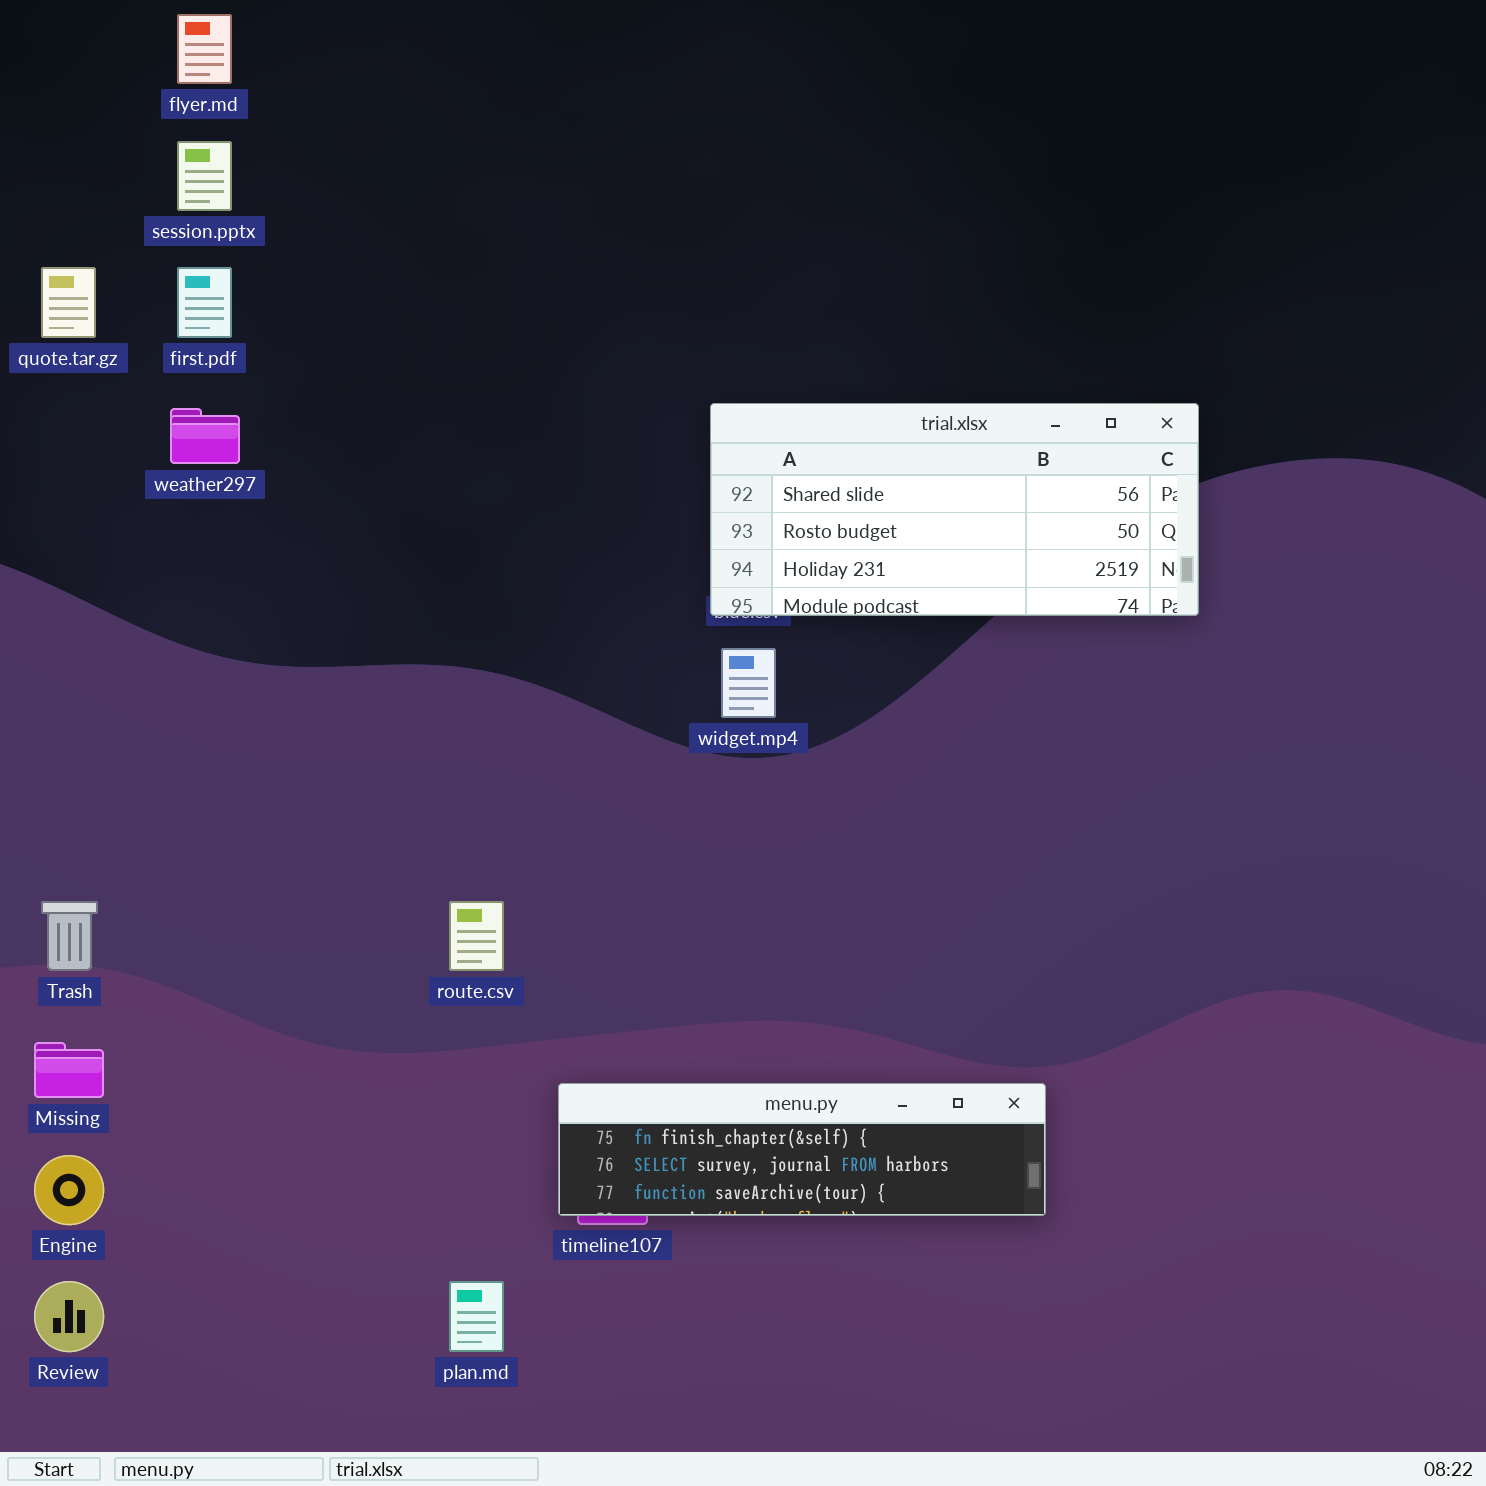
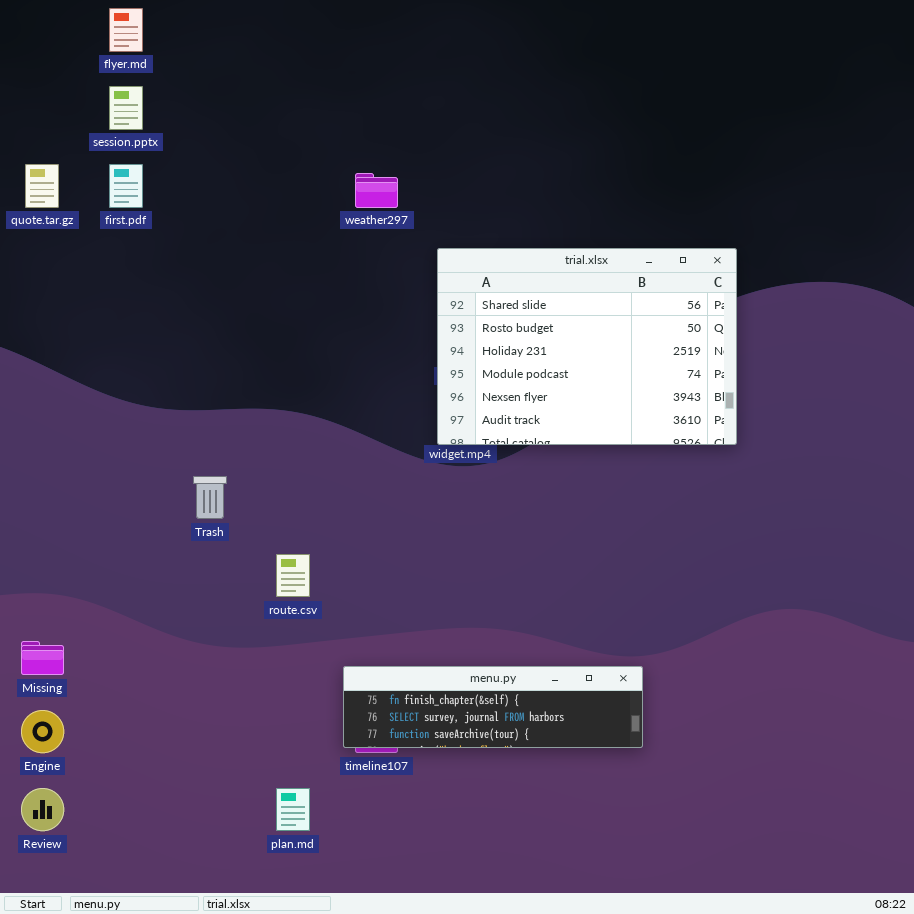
trial.xlsx: [710,403,1199,616] -> [437,248,737,445], resized
weather297: [170,408,240,464] -> [355,173,398,208], moved
Trash: [41,901,98,971] -> [193,476,227,519], moved

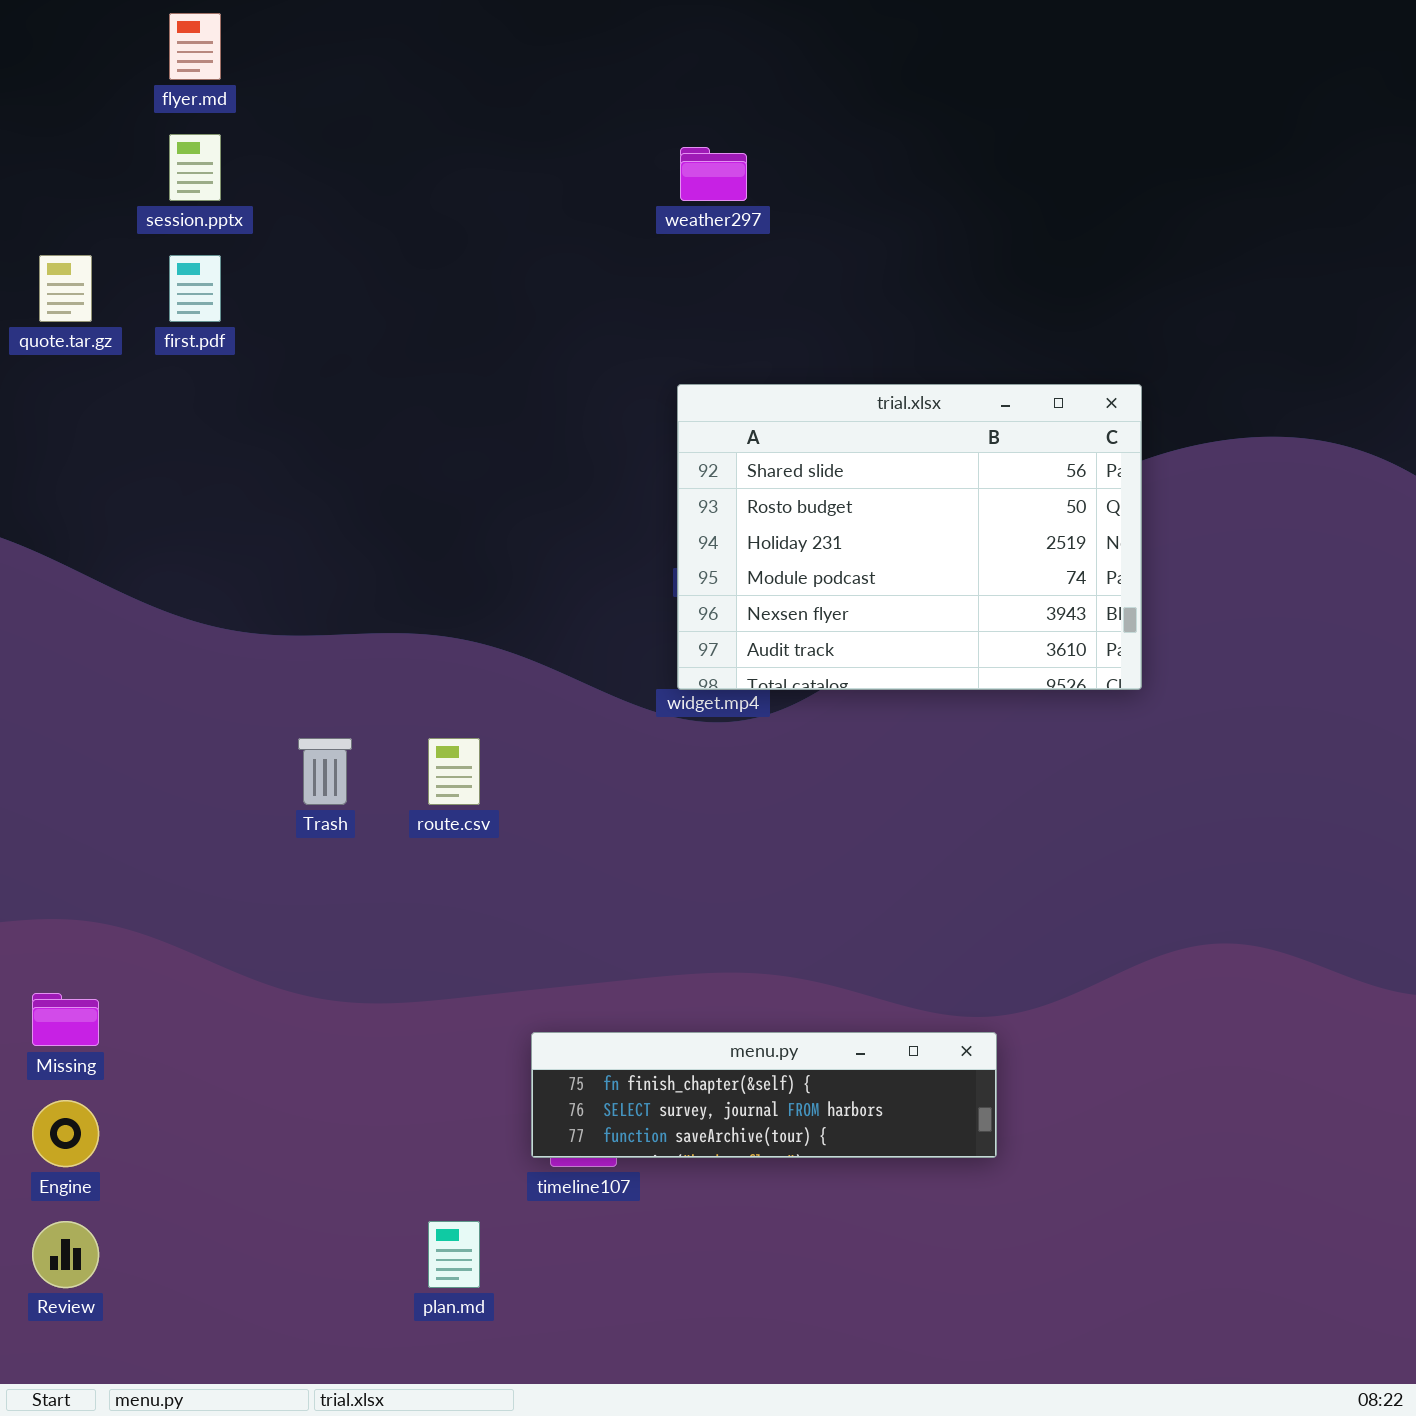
weather297: [355,173,398,208] -> [680,147,747,201], moved
route.csv: [276,554,310,597] -> [428,738,480,805], moved

